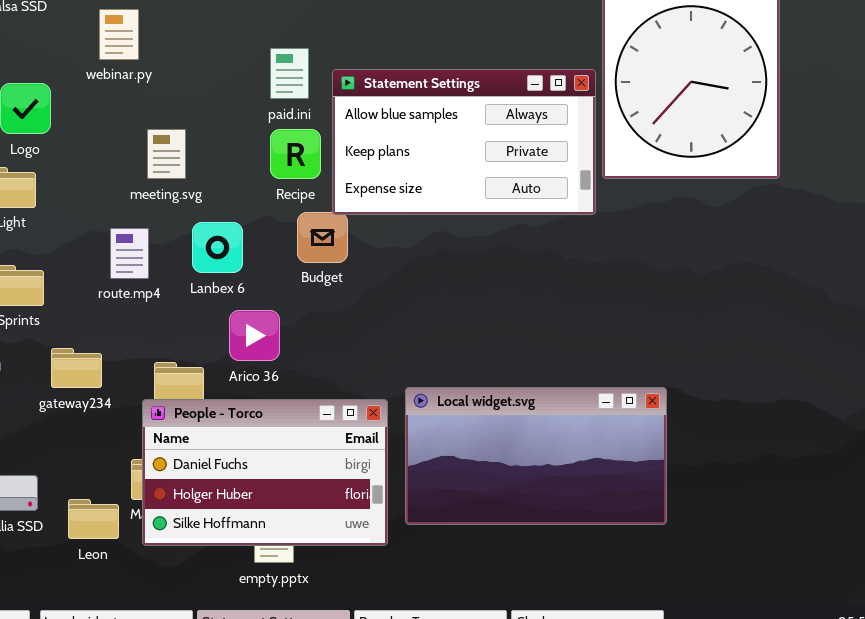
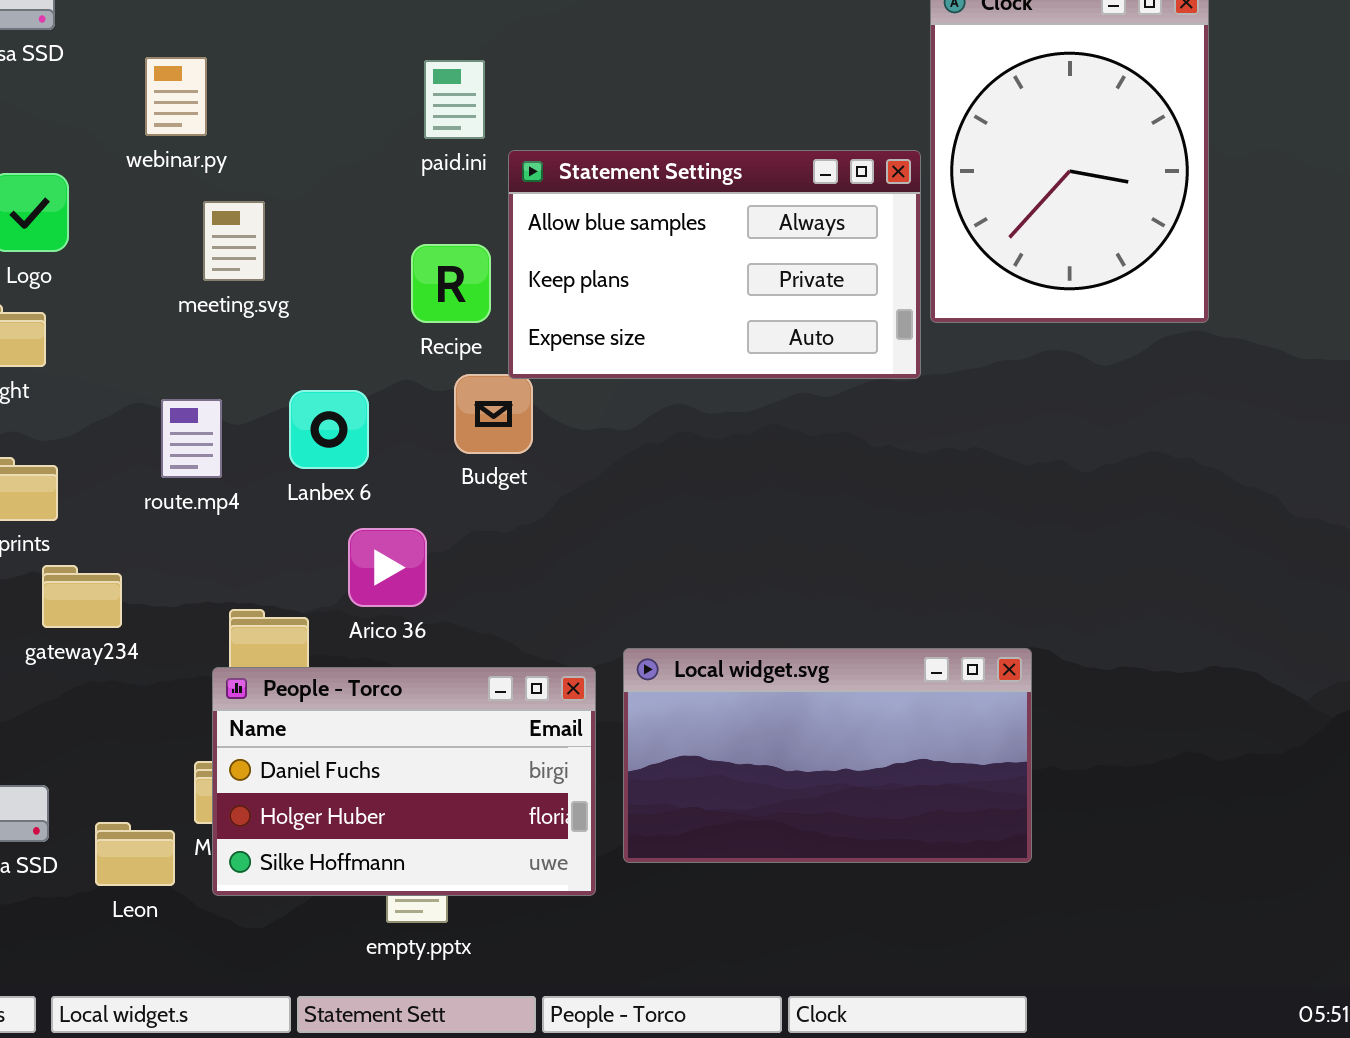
paid.ini: [270,48,309,99] -> [424,60,485,139], moved
meeting.svg: [147,129,186,179] -> [203,201,265,281], moved
gateway234: [51,348,102,388] -> [42,565,122,628], moved

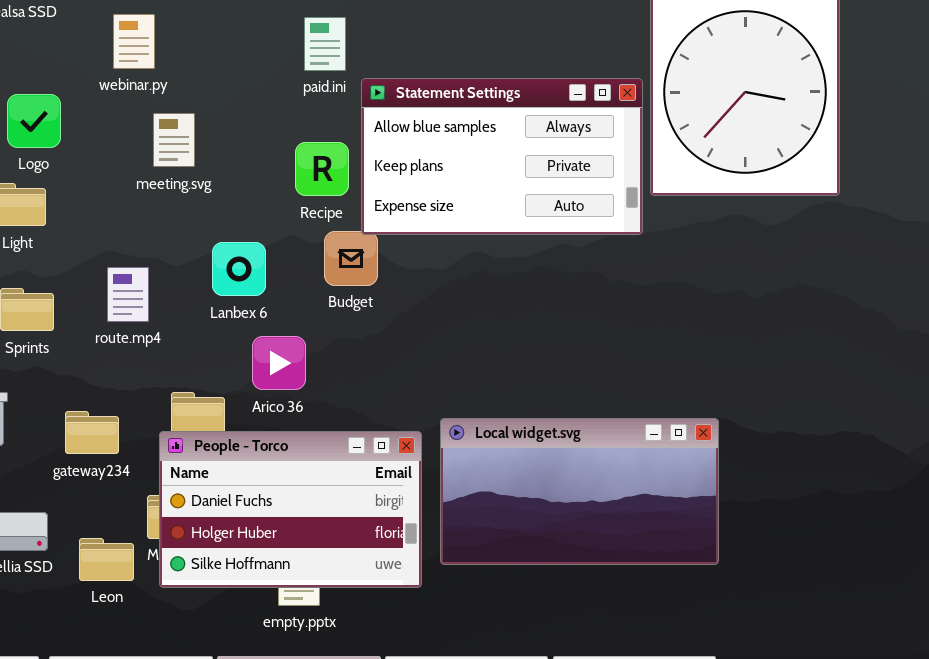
route.mp4: [161,399,222,478] -> [107,267,149,322], moved
gateway234: [42,565,122,628] -> [65,411,119,454], moved

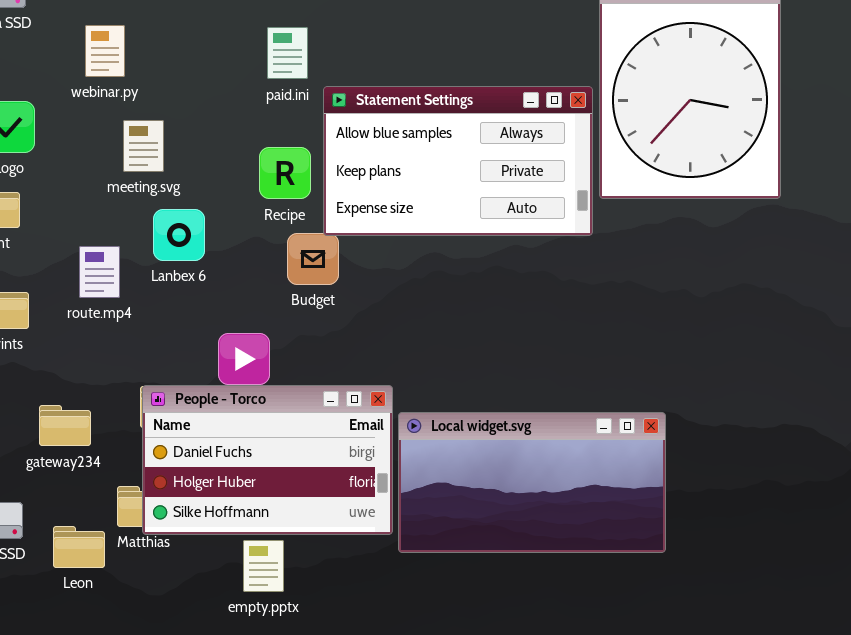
Lanbex 6: [212,242,266,296] -> [153,209,205,261], moved
route.mp4: [107,267,149,322] -> [79,246,120,298], moved
People - Torco: [159,431,422,588] -> [142,385,393,535], moved

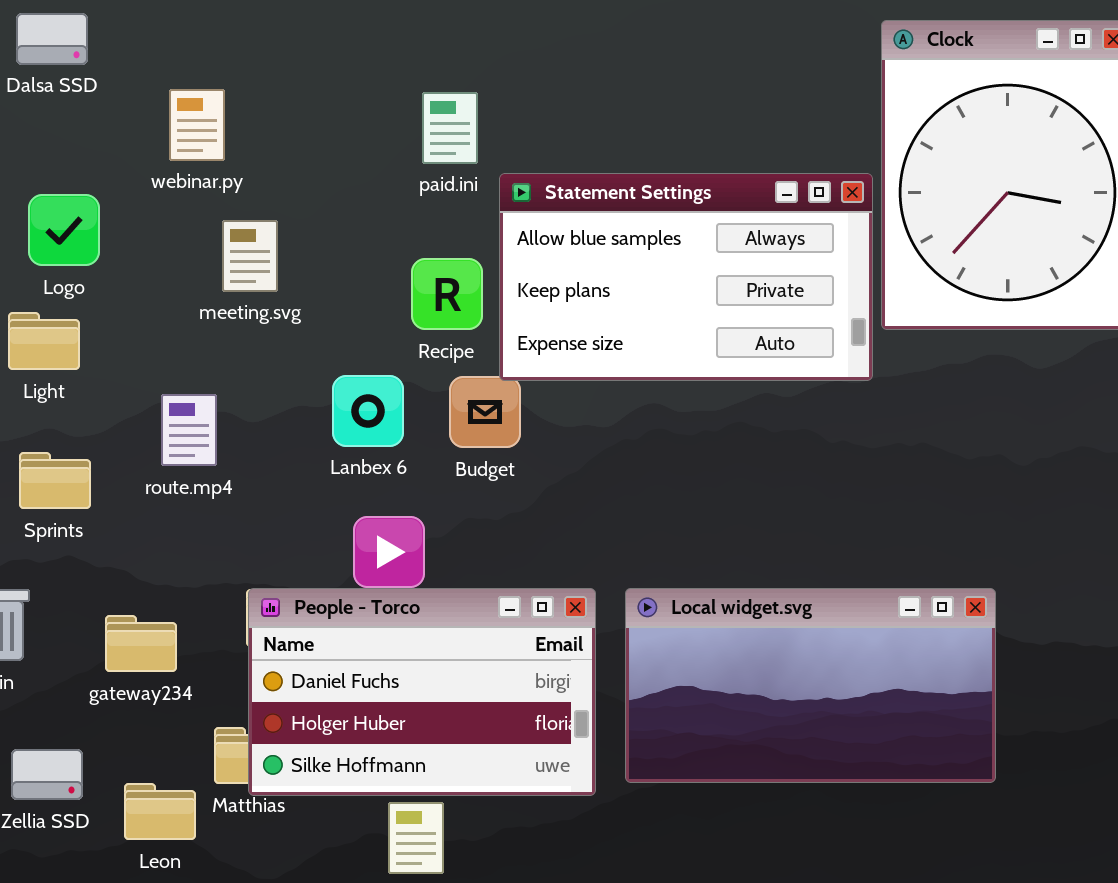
Lanbex 6: [153,209,205,261] -> [332,375,404,447], moved
Local widget.svg: [398,412,666,553] -> [625,588,996,783], moved

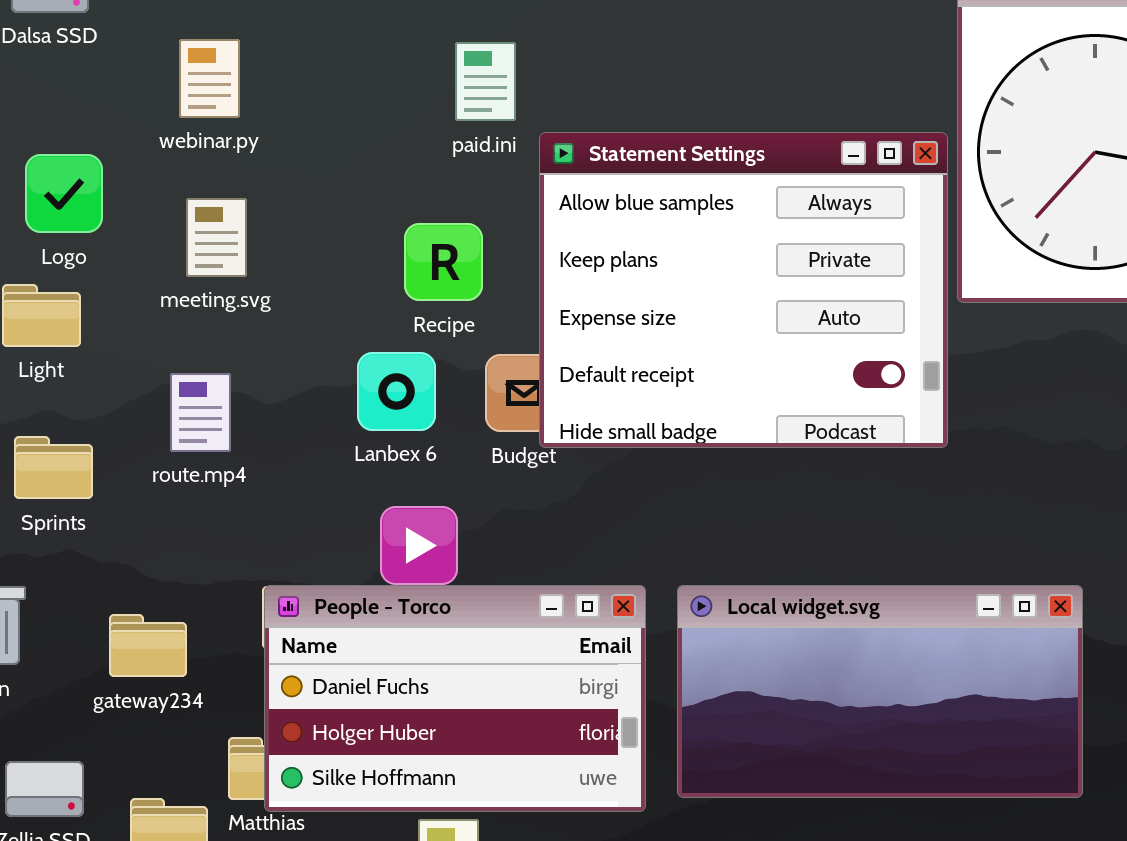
Statement Settings: [499,173,873,381] -> [539,132,948,448], resized
meeting.svg: [222,220,278,292] -> [186,198,247,277], moved
Recipe: [411,258,483,330] -> [404,223,483,301], moved

